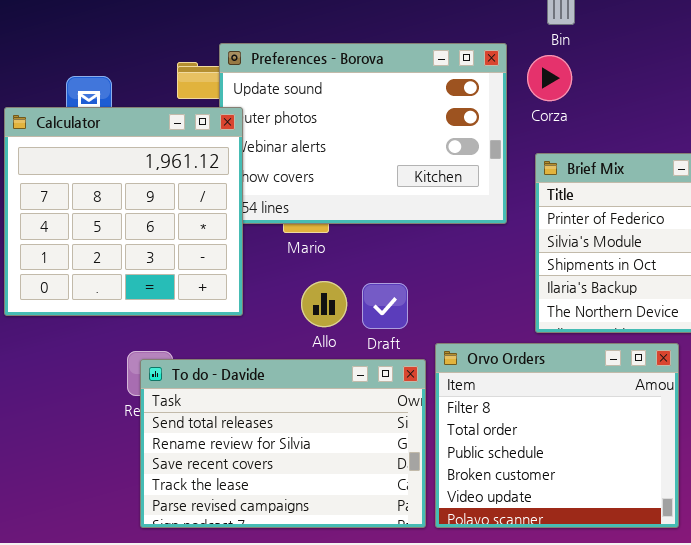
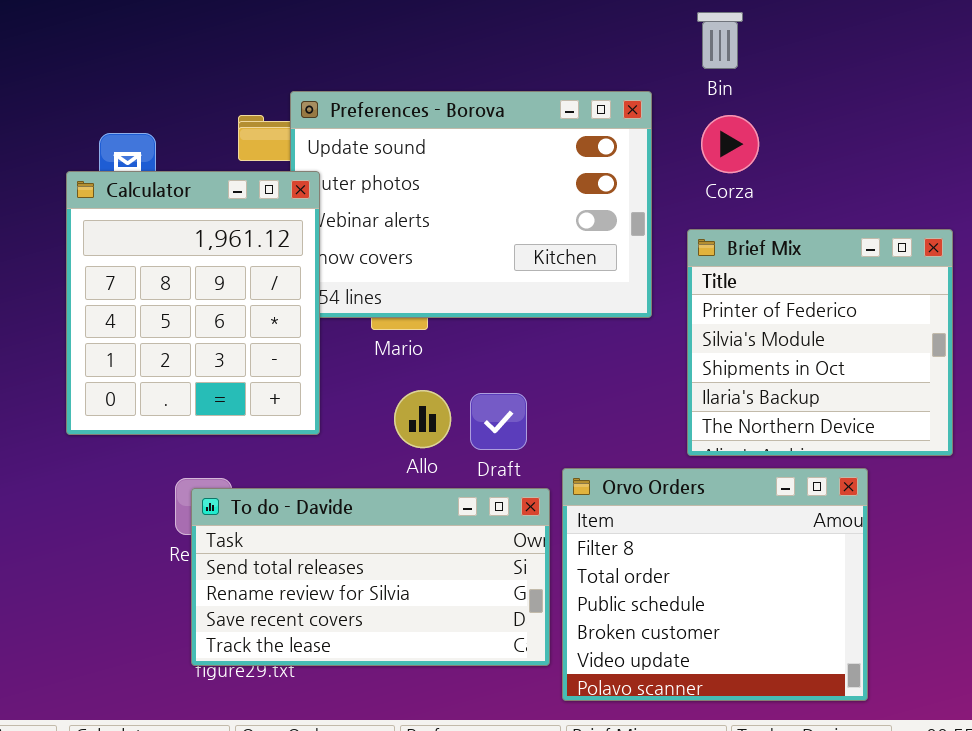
Corza: [527,55,572,101] -> [701,115,759,173], moved
Calculator: [4,107,243,316] -> [66,171,320,435], resized
To do - Davide: [140,359,426,528] -> [191,488,550,666], resized

